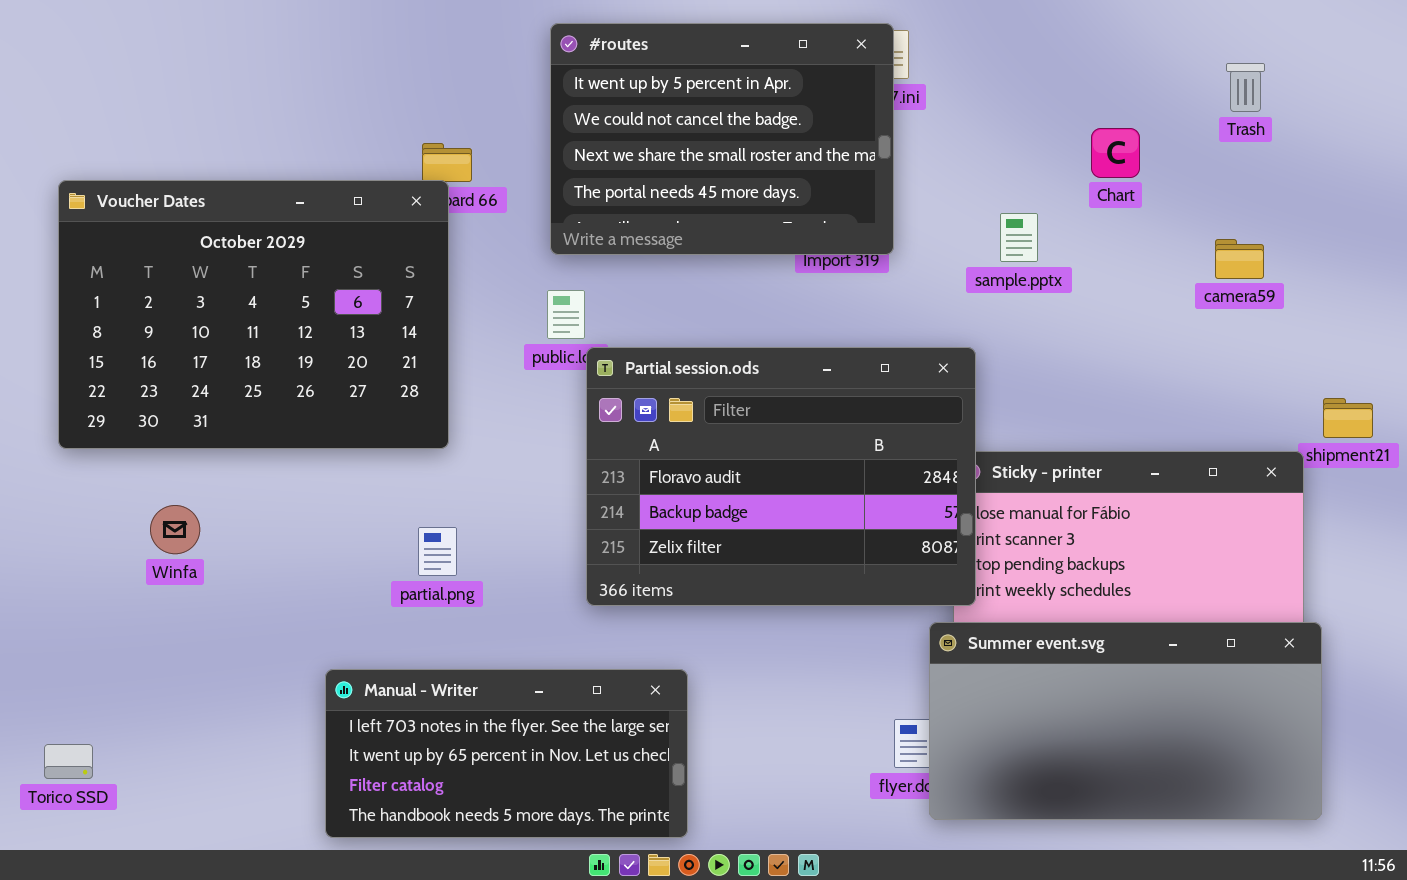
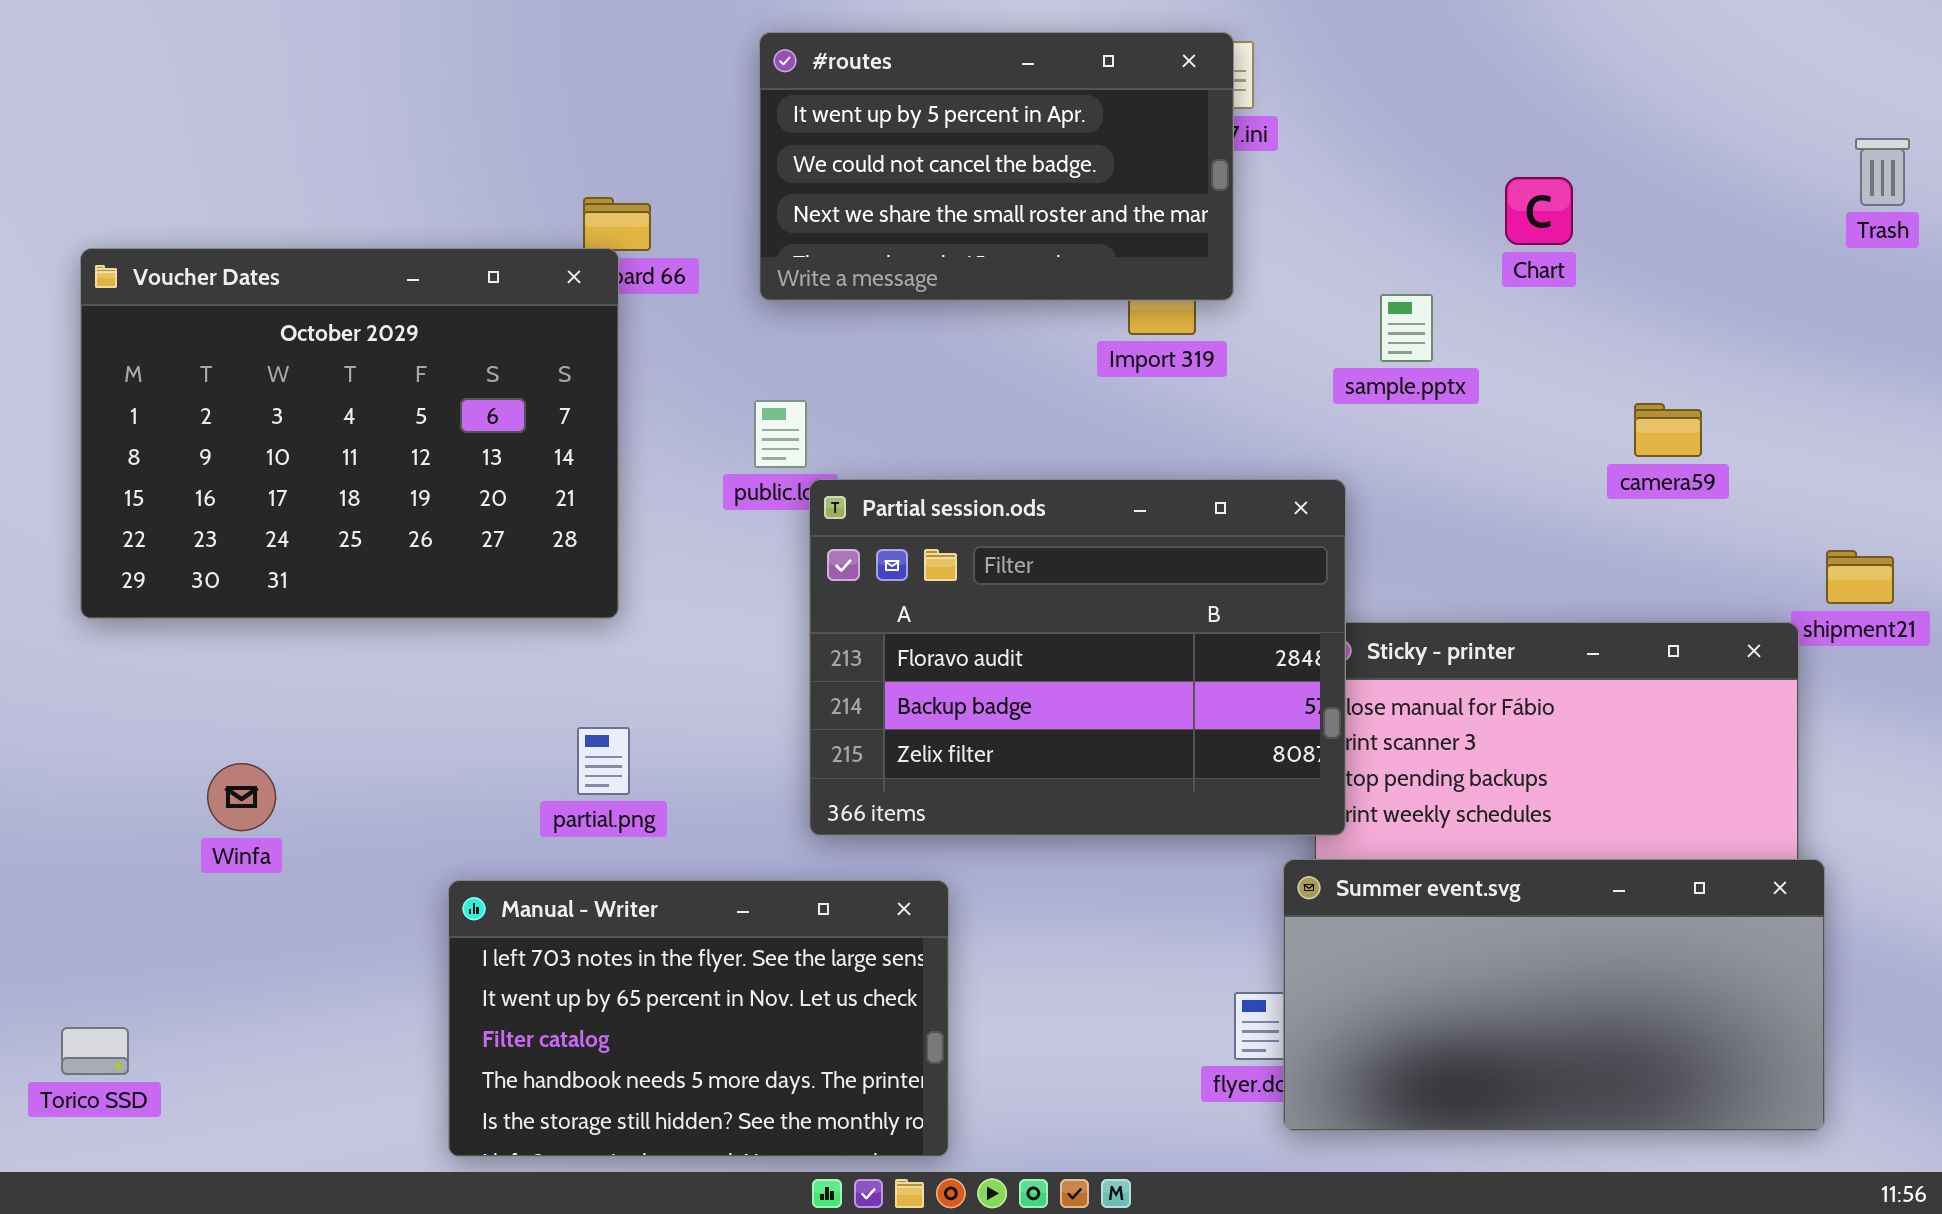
#routes: [550,23,894,255] -> [759,32,1234,301], resized
Trash: [1226,63,1265,112] -> [1855,138,1910,206], moved
camera59: [1215,239,1264,279] -> [1634,403,1702,457], moved
Winfa: [150,505,200,554] -> [207,763,276,831], moved
Manual - Writer: [325,669,688,838] -> [448,880,949,1157], resized

